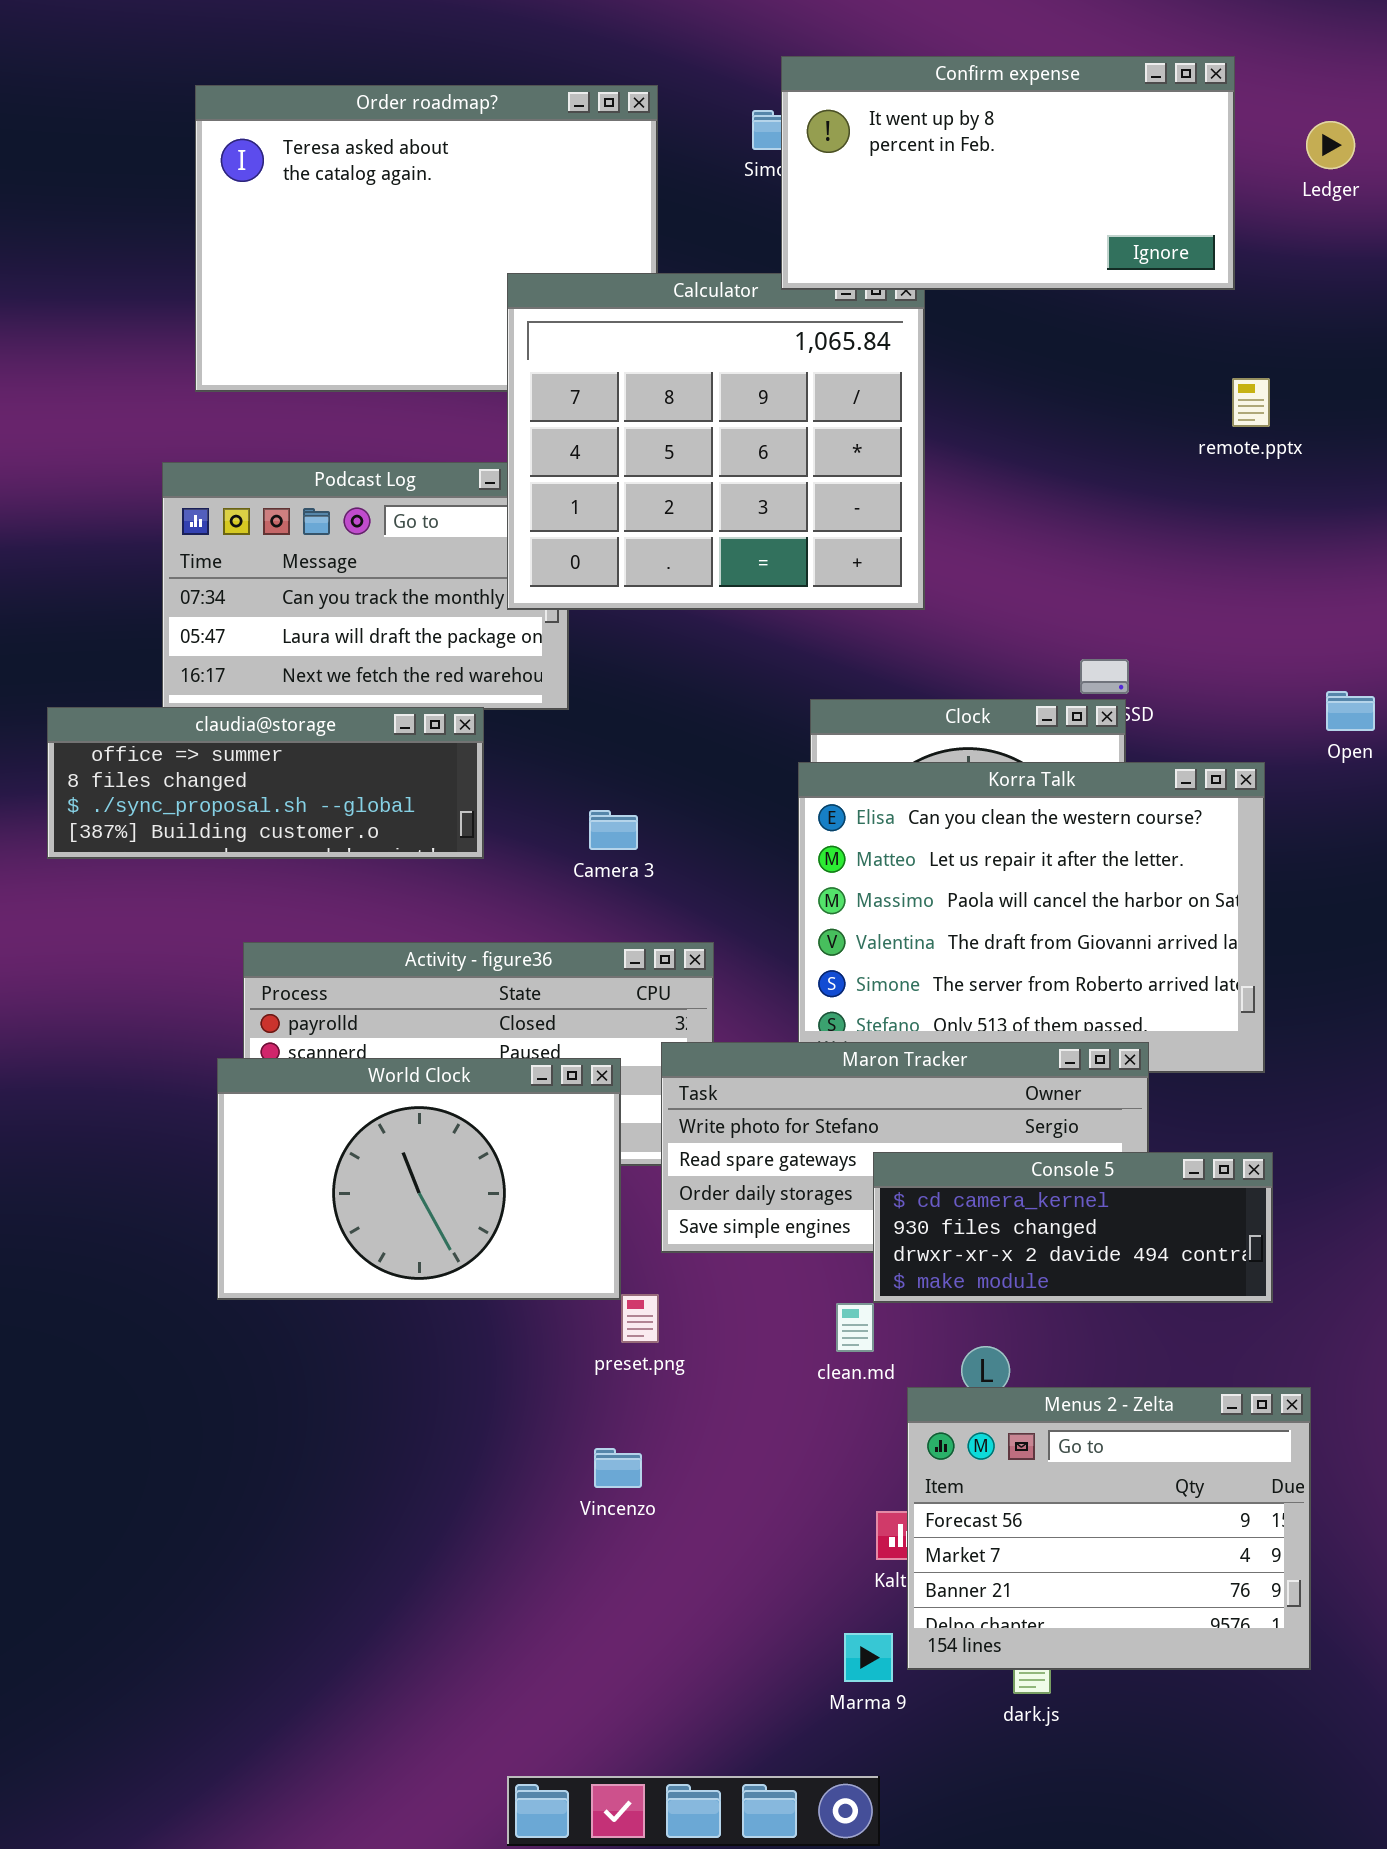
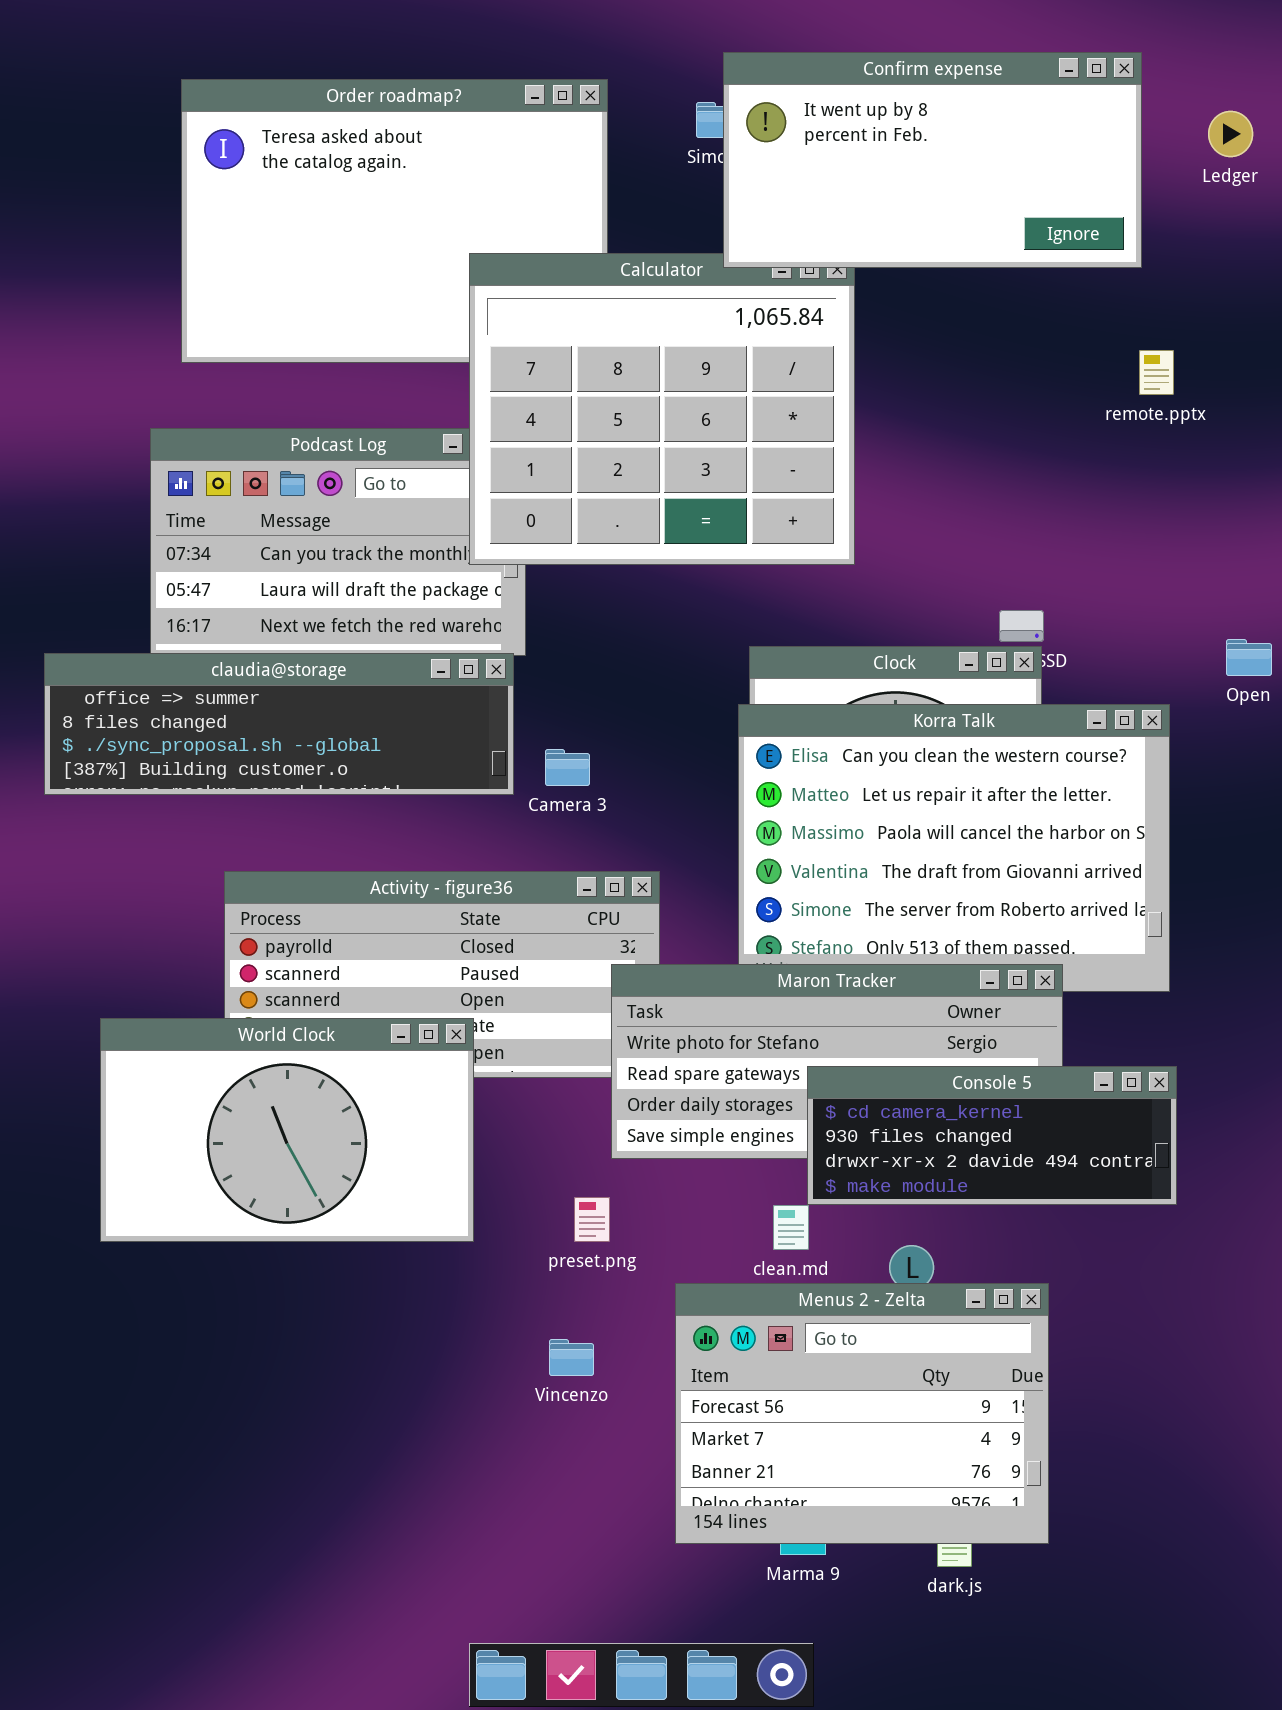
claudia@storage: [47,707,484,859] -> [44,653,514,795], resized
World Clock: [217,1058,621,1300] -> [100,1018,474,1242], moved
Menus 2 - Zelta: [907,1387,1311,1670] -> [675,1283,1049,1544], moved

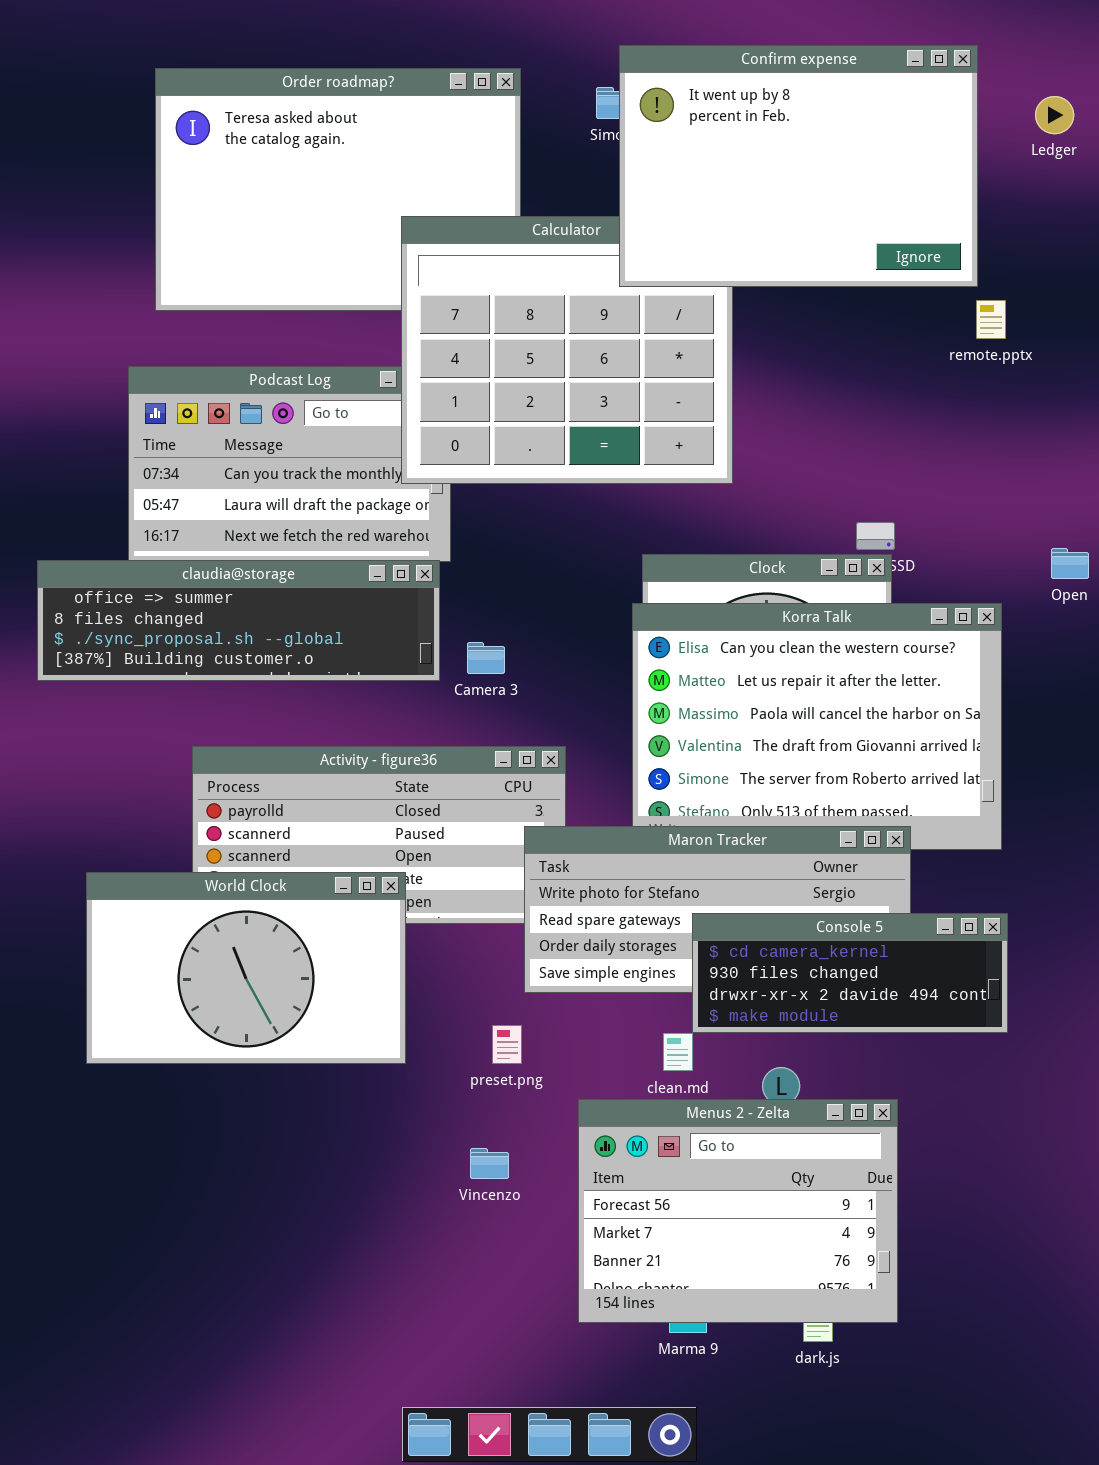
Confirm expense: [723,52,1142,268] -> [619,45,978,287], resized

